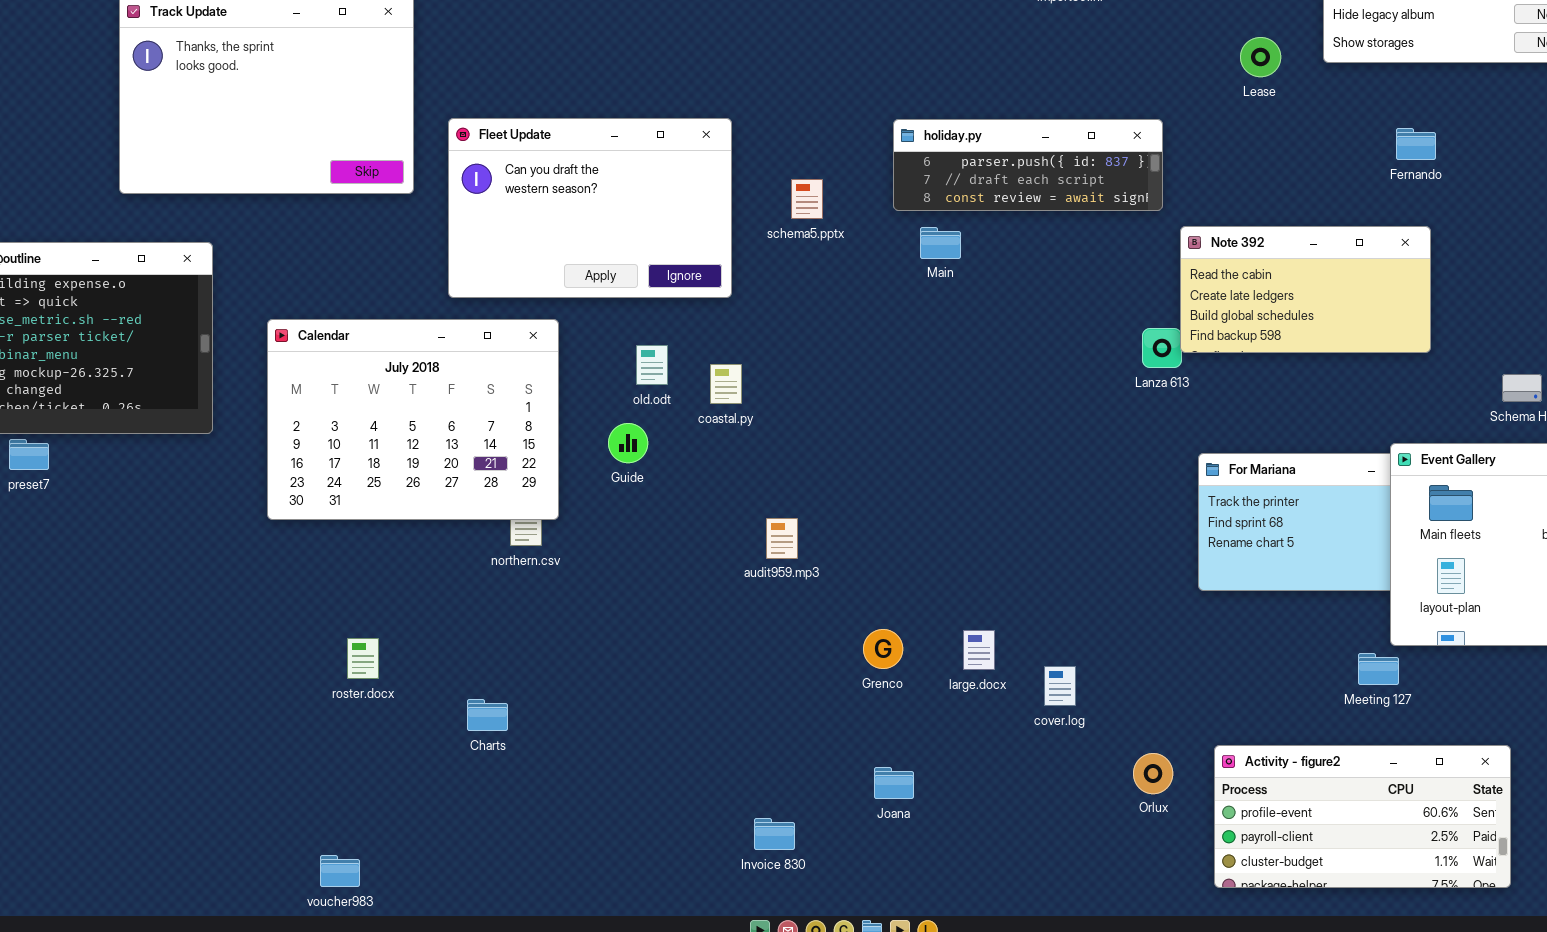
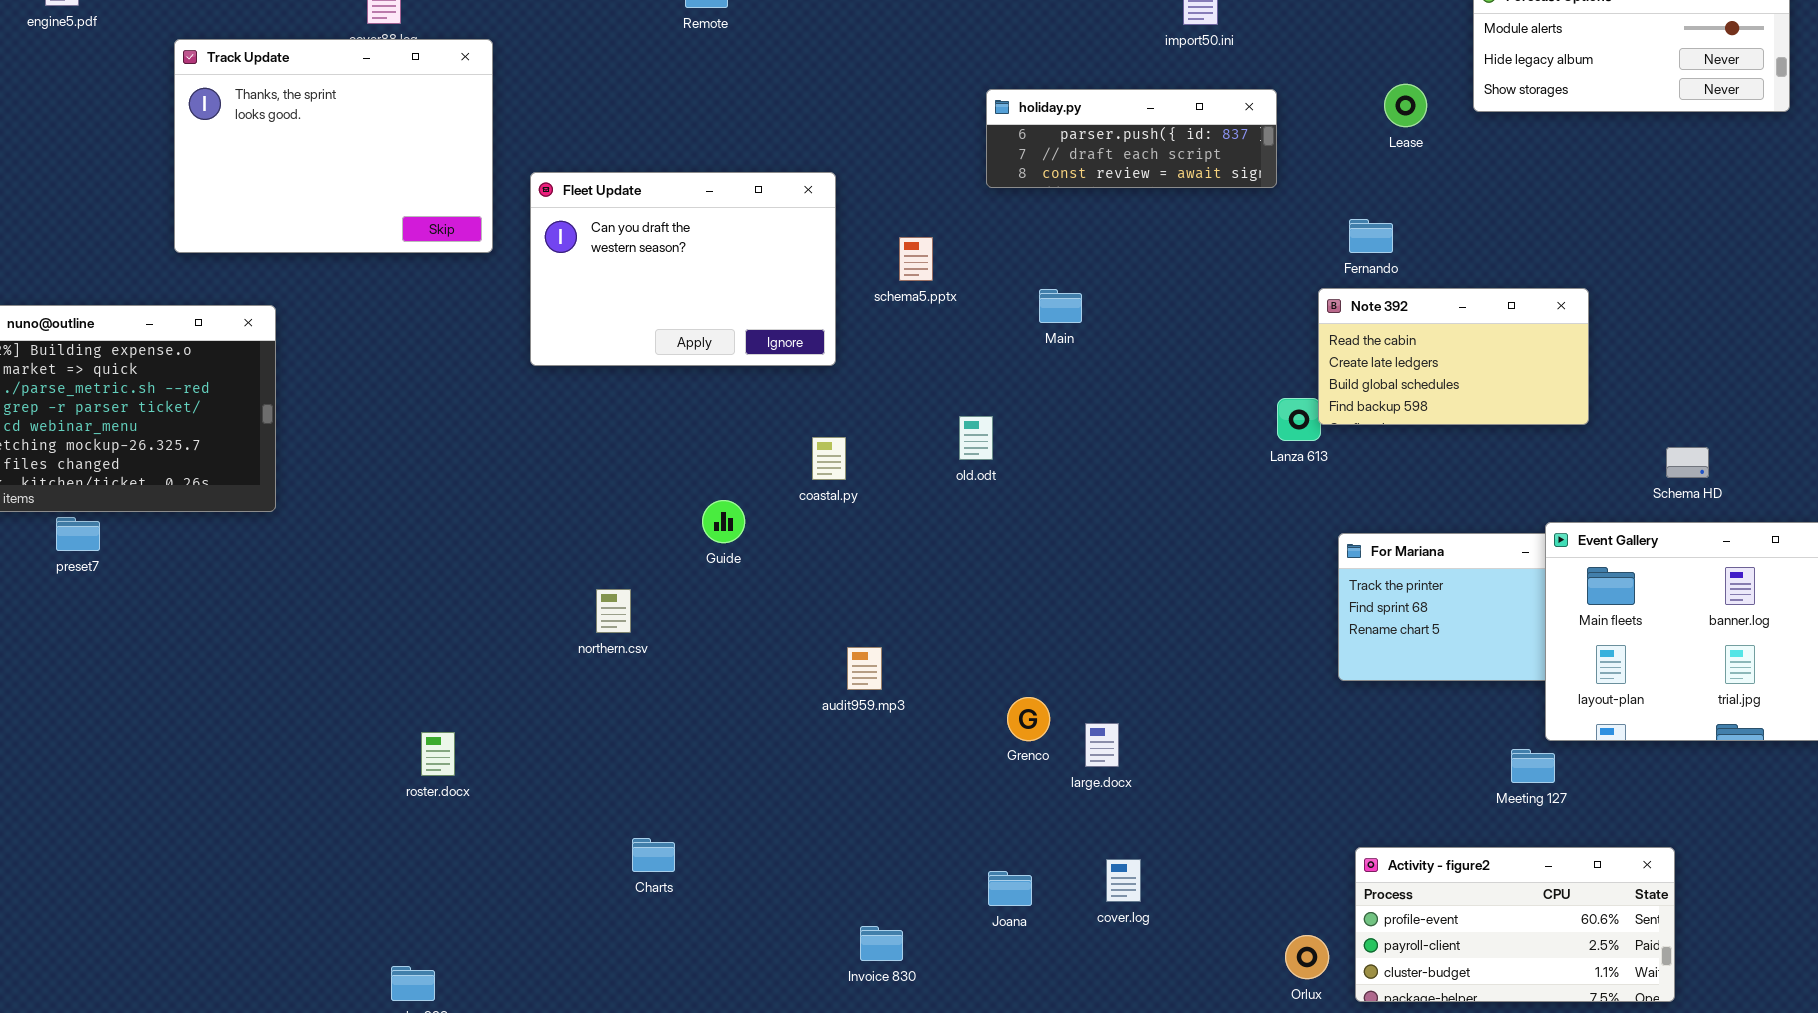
holiday.py: [893,119,1163,211] -> [986,89,1277,188], moved
Fernando: [1396,128,1436,160] -> [1349,219,1393,253], moved
Calendar: [267,319,559,520] -> none, closed
old.odt: [636,345,668,385] -> [959,416,993,460], moved
audit959.mp3: [766,518,798,559] -> [847,647,882,690], moved
Grenco: [863,629,903,669] -> [1007,697,1050,741], moved
cover.log: [1044,666,1076,706] -> [1106,859,1141,902], moved
Charts: [467,699,508,731] -> [632,838,675,872], moved
Orlux: [1133,753,1173,794] -> [1285,935,1329,979], moved

